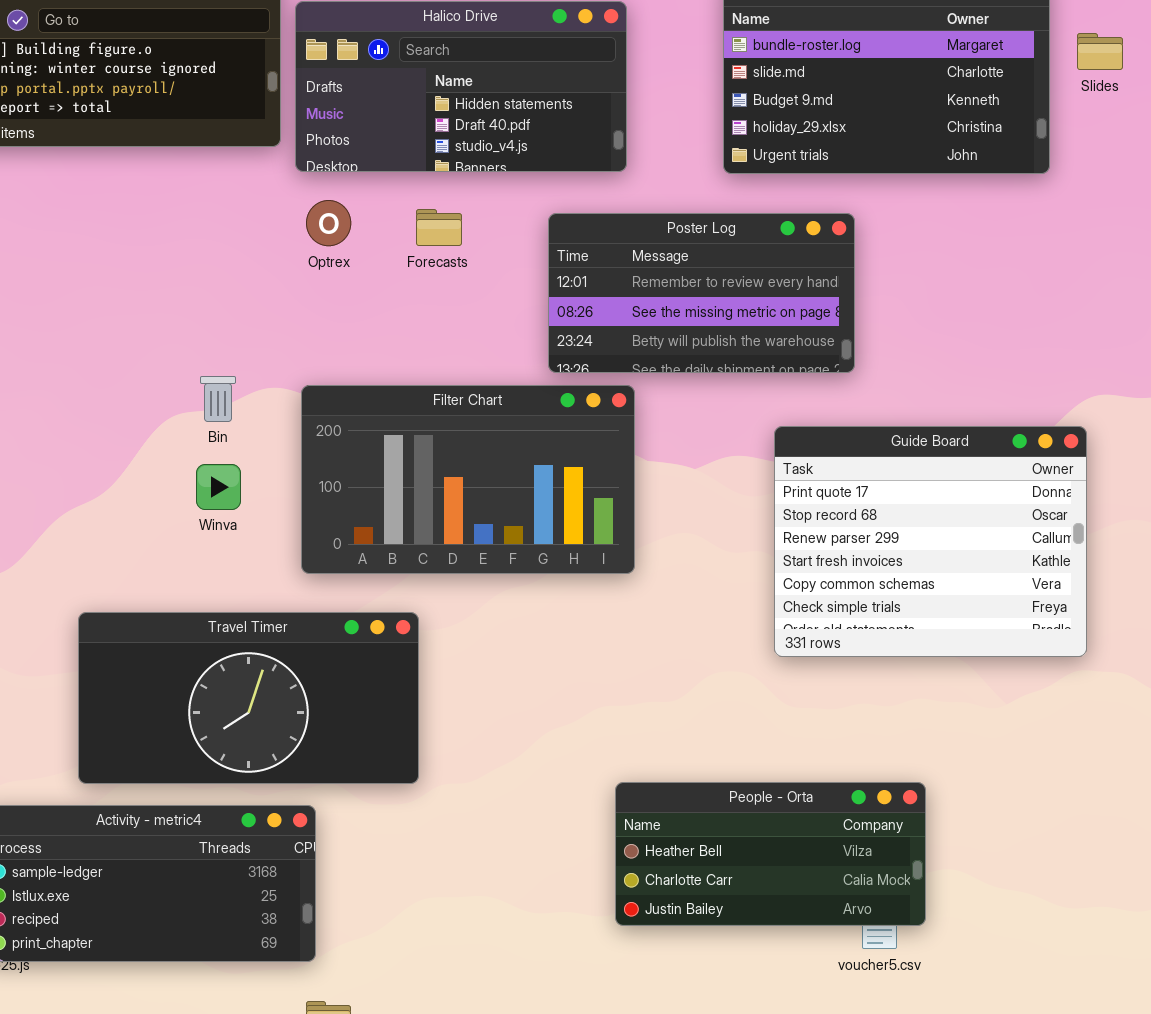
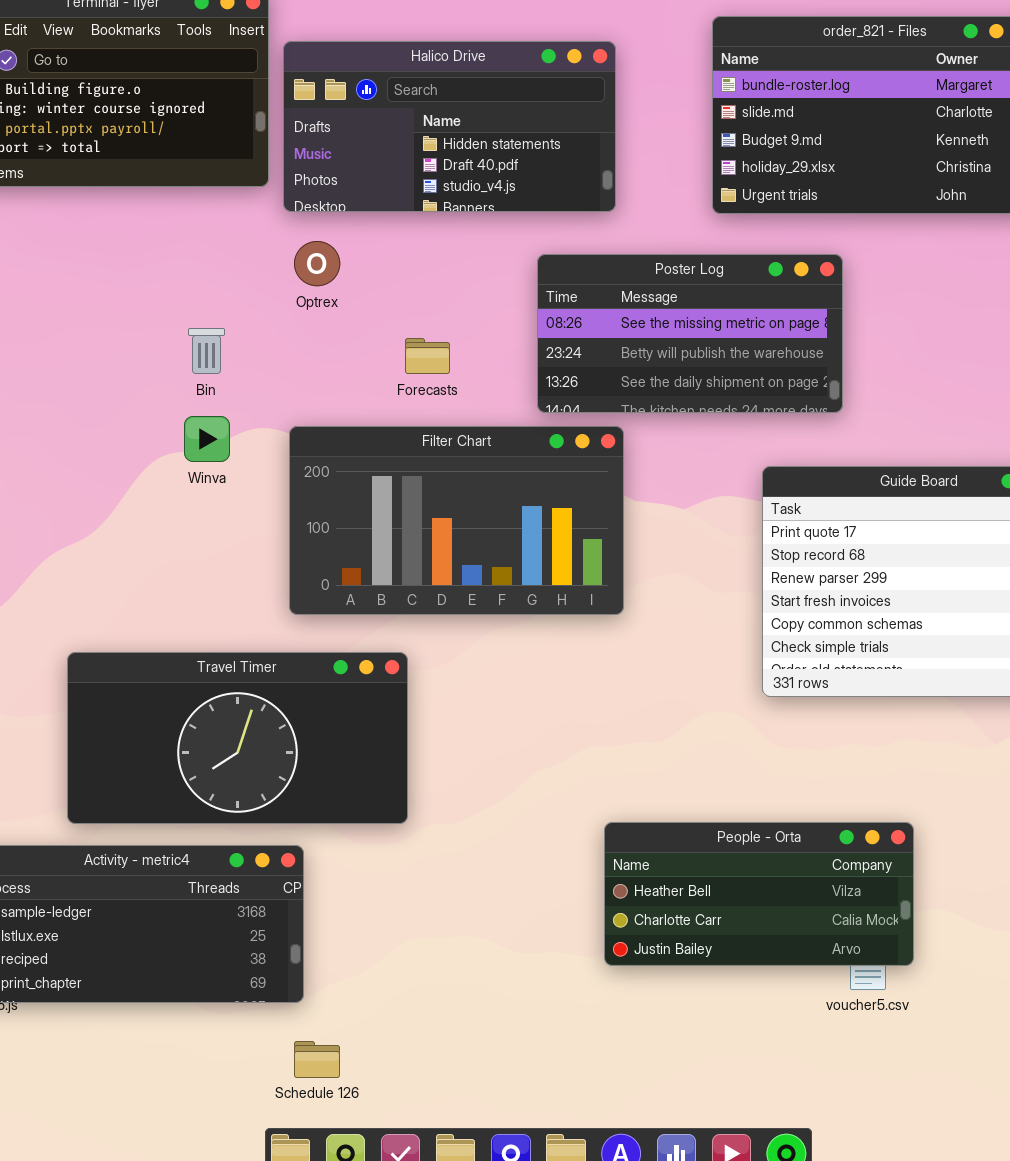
Forecasts: [416,209,462,246] -> [405,338,450,374], moved
Poster Log: [548,213,855,373] -> [537,254,843,413], scrolled down 1 row
Bin: [200,376,236,422] -> [188,328,225,374], moved
Winva: [196,464,241,510] -> [184,416,230,462], moved

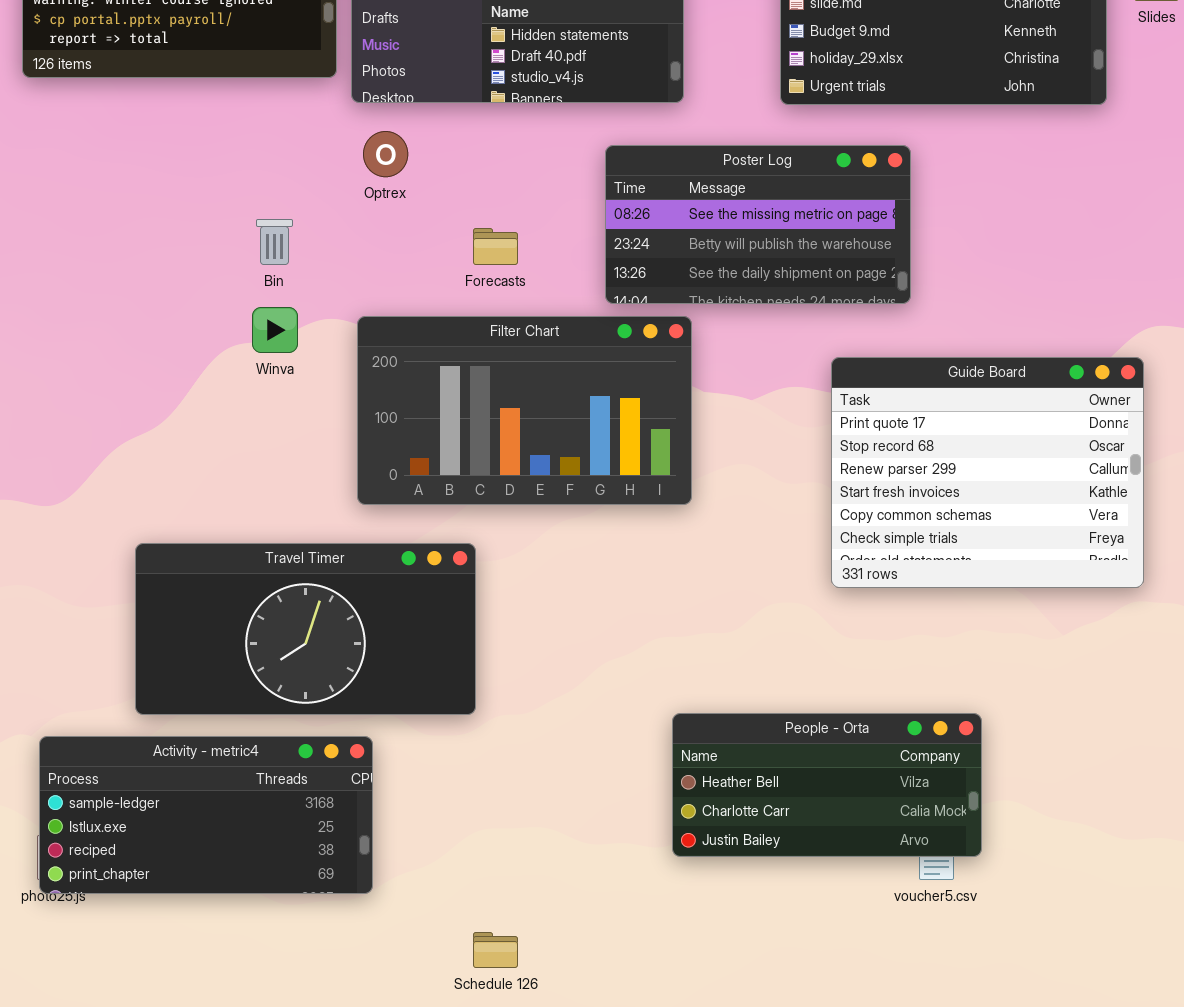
Schedule 126: [294,1041,340,1078] -> [473,932,518,968], moved

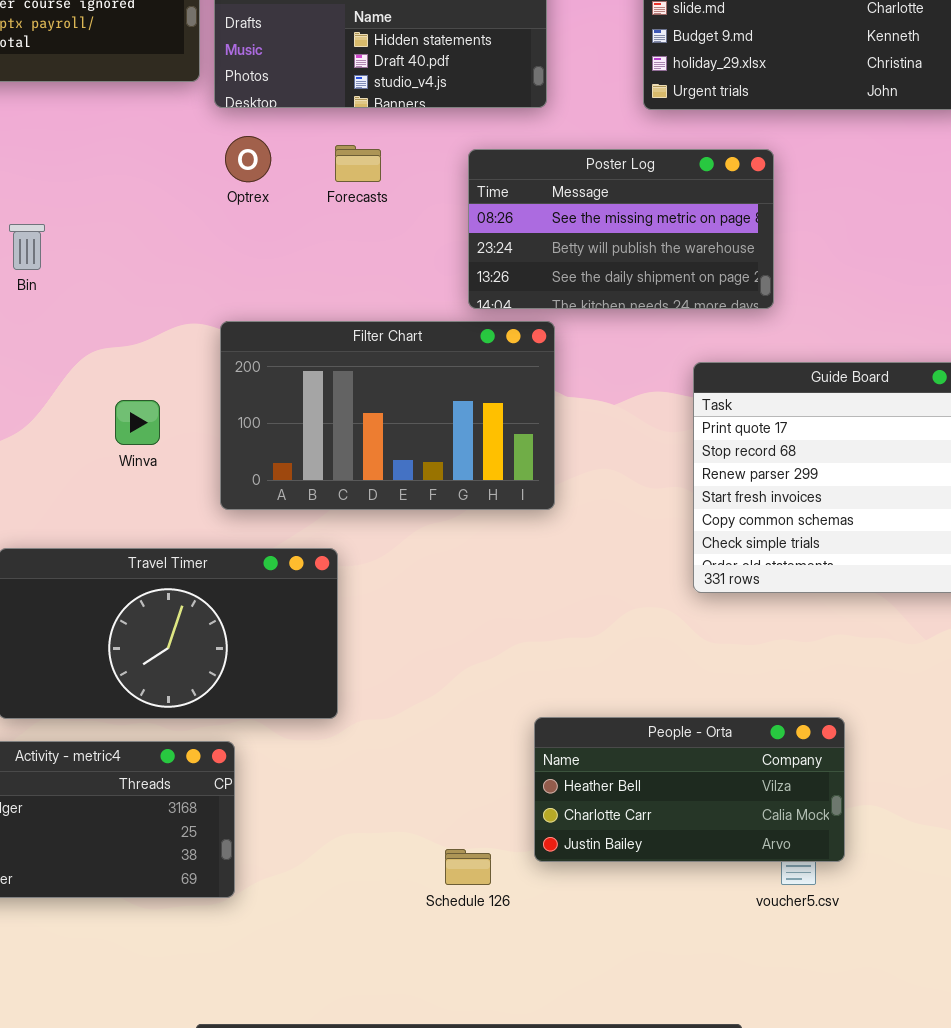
Bin: [256,219,293,265] -> [9,224,45,270], moved
Forecasts: [473,228,518,265] -> [335,145,381,182], moved
Winva: [252,307,298,353] -> [115,400,160,445], moved
Schedule 126: [473,932,518,968] -> [445,849,491,885], moved

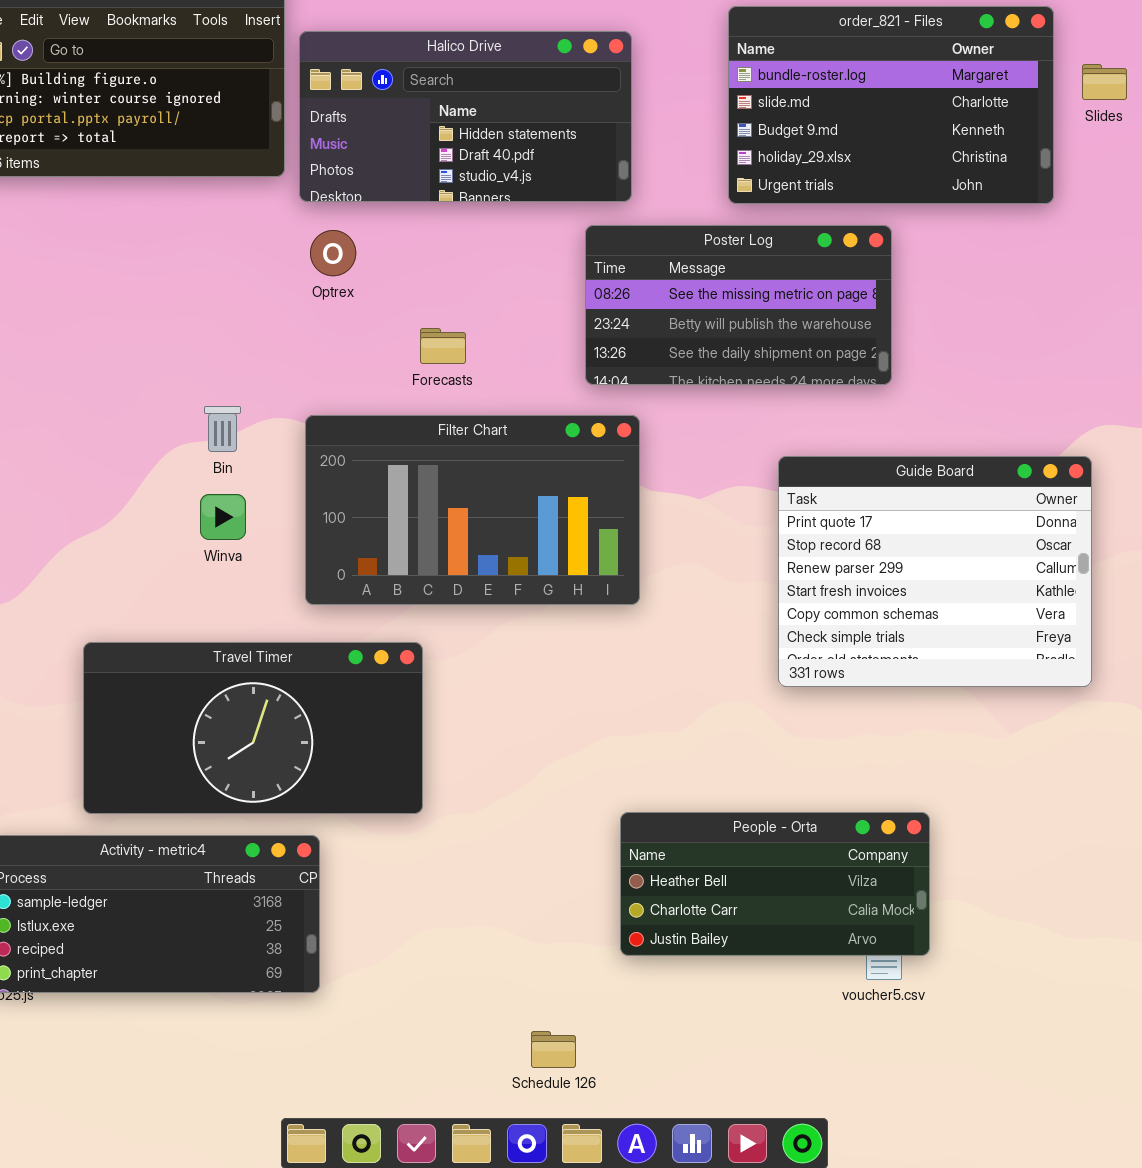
Forecasts: [335,145,381,182] -> [420,328,466,364], moved
Poster Log: [468,149,774,309] -> [585,225,892,385], moved
Bin: [9,224,45,270] -> [204,406,241,452], moved
Schedule 126: [445,849,491,885] -> [531,1031,576,1068], moved

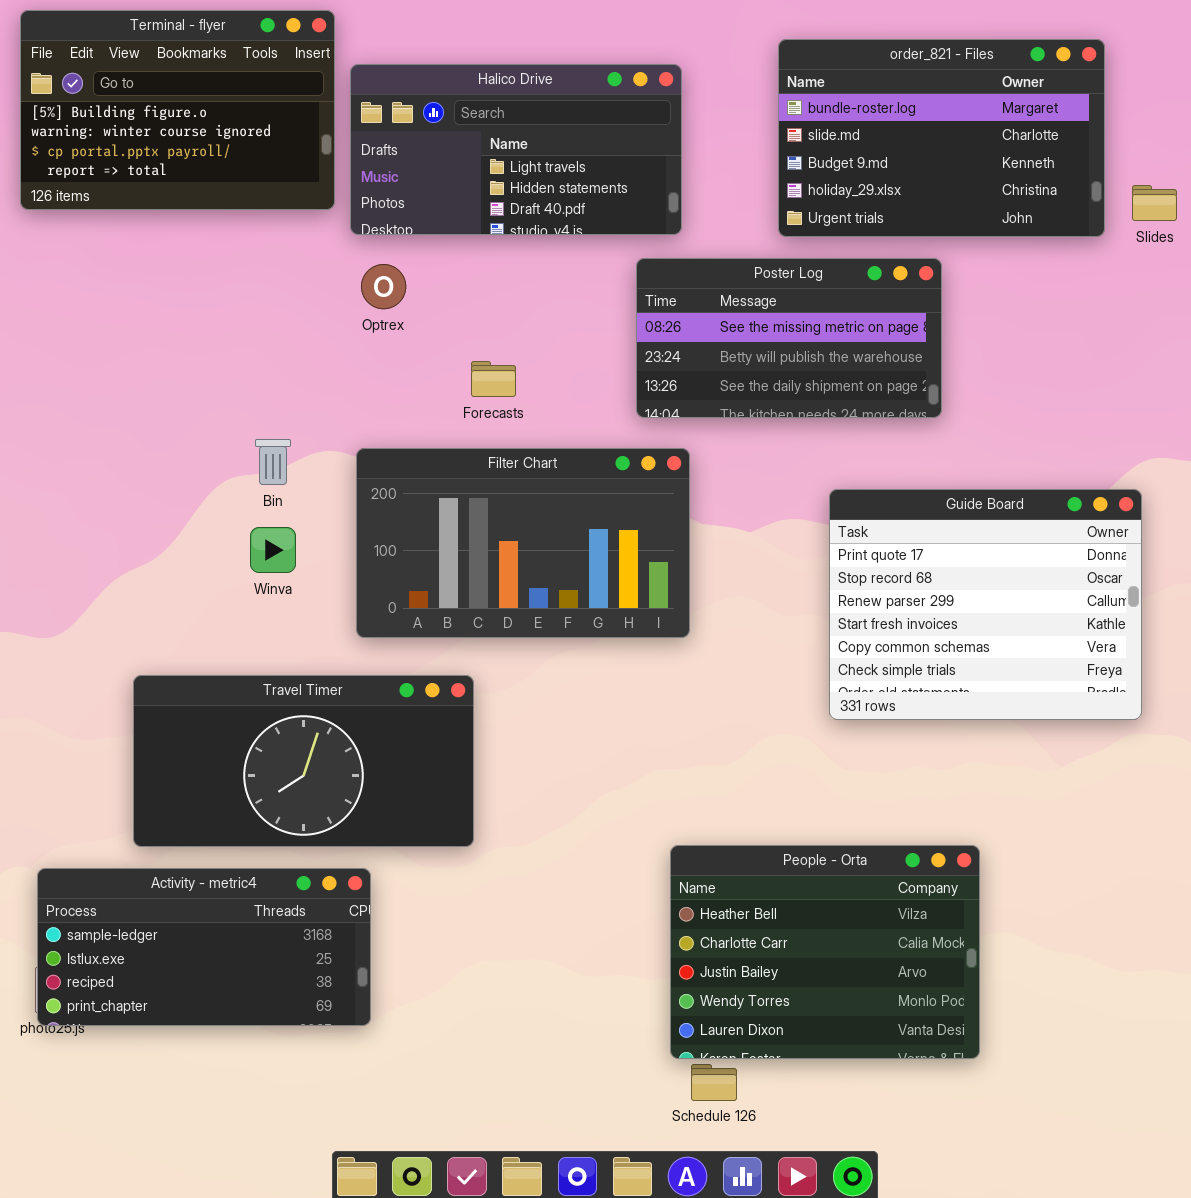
Halico Drive: [299,31,632,202] -> [350,64,682,235], scrolled up 1 row
Slides: [1082,64,1127,100] -> [1132,185,1177,221], moved
People - Orta: [620,812,930,956] -> [670,845,980,1059], resized
Schedule 126: [531,1031,576,1068] -> [691,1064,737,1101], moved

